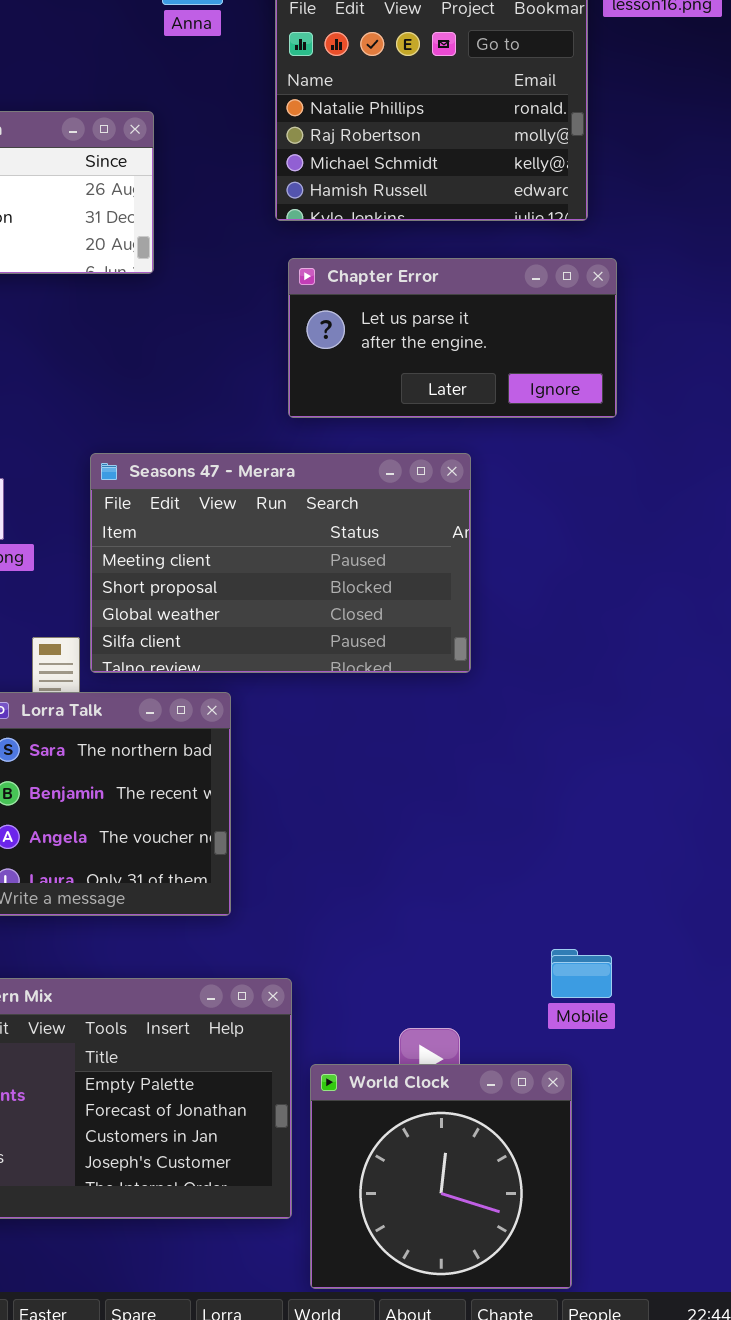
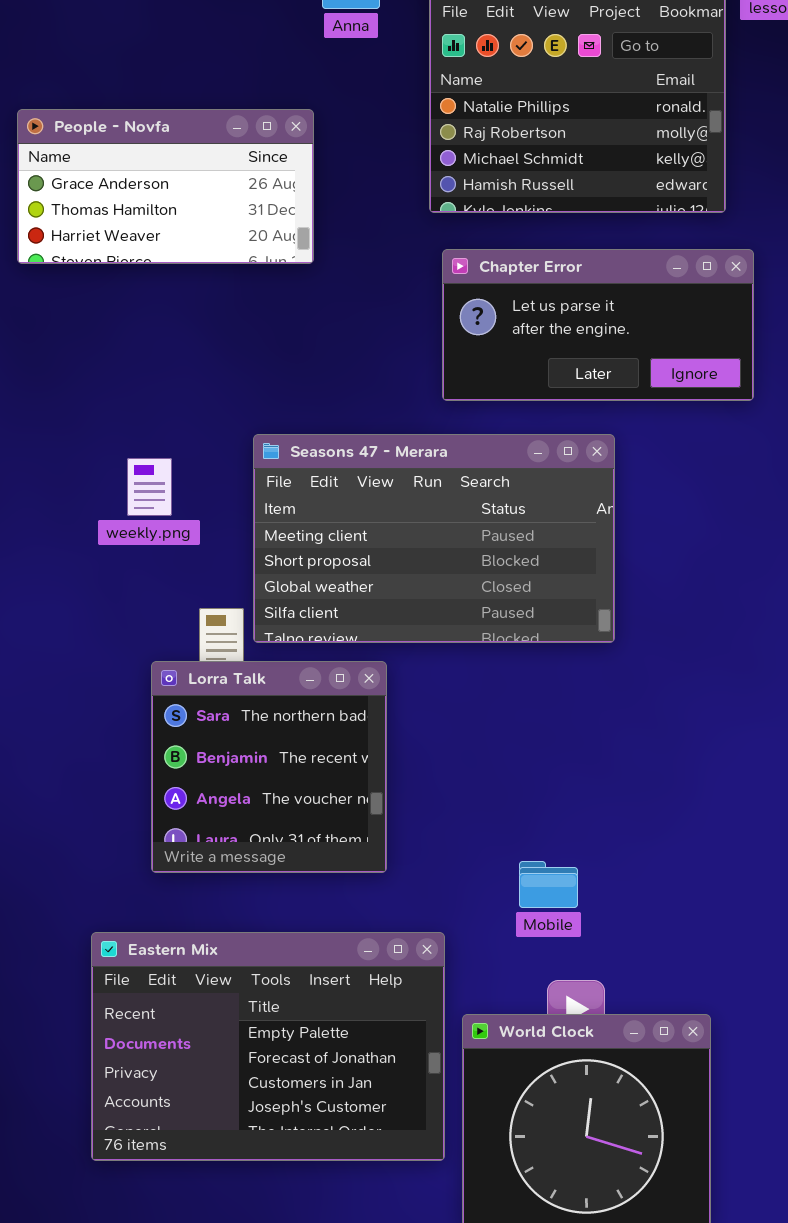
Mobile: [551,949,612,998] -> [519,861,578,908], moved

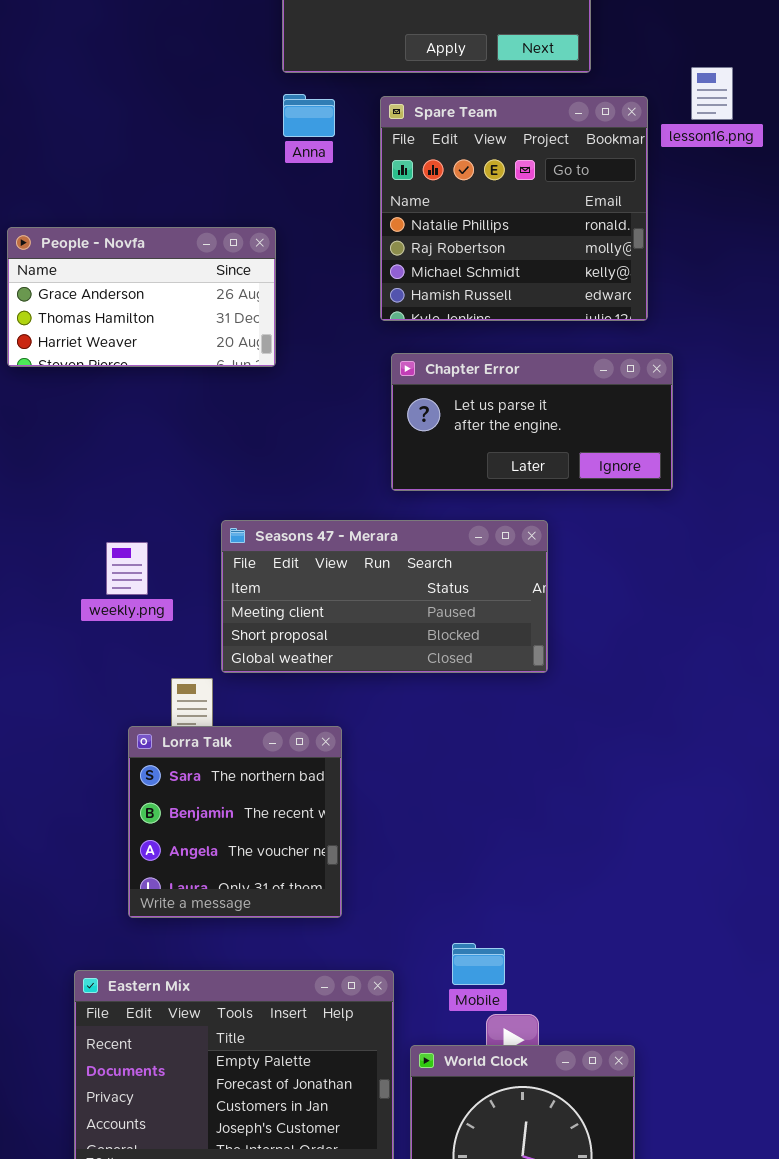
Seasons 47 - Merara: [253,434,615,643] -> [221,520,548,673], resized
Mobile: [519,861,578,908] -> [452,943,505,985], moved

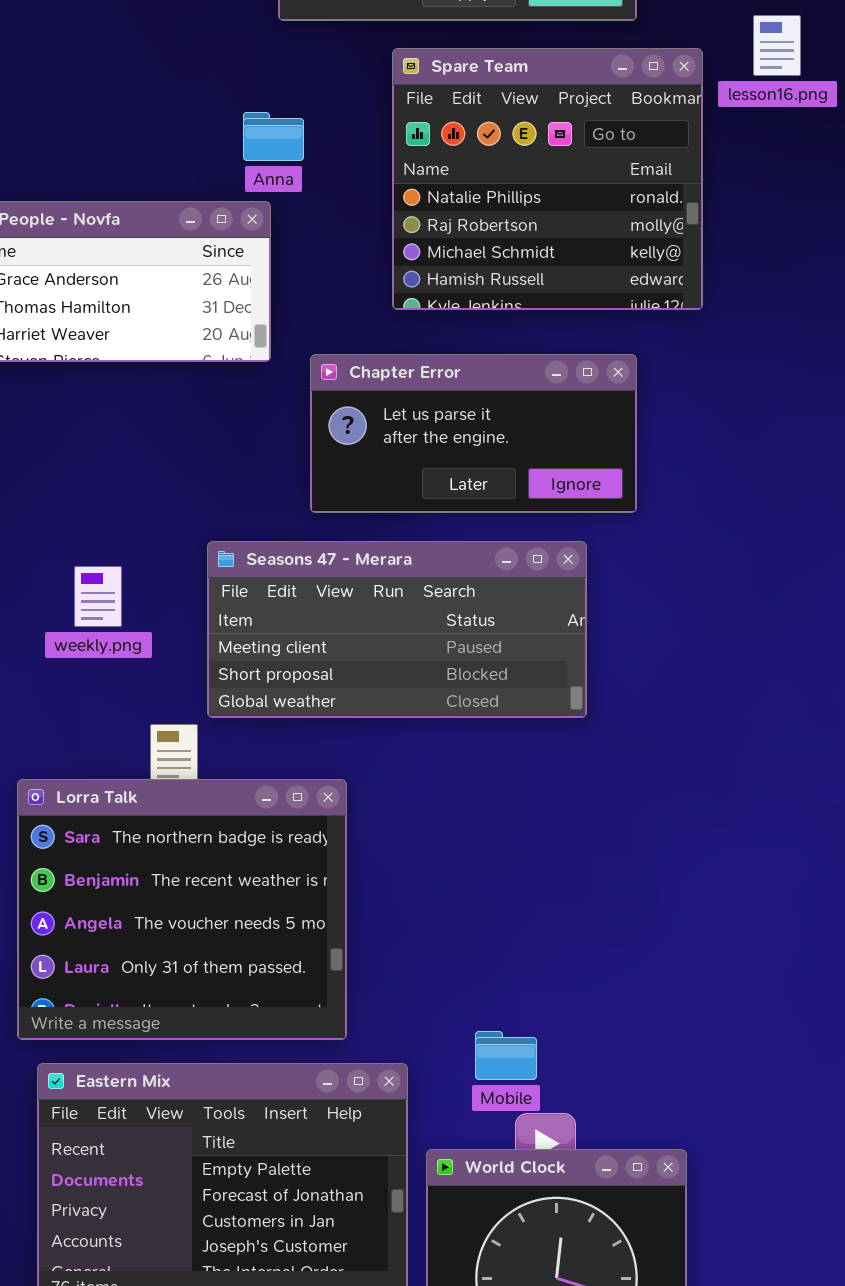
Anna: [283,94,335,137] -> [243,112,304,161], moved
Chapter Error: [391,353,673,491] -> [310,354,637,513], moved
Lorra Talk: [128,726,342,918] -> [17,779,347,1040], resized

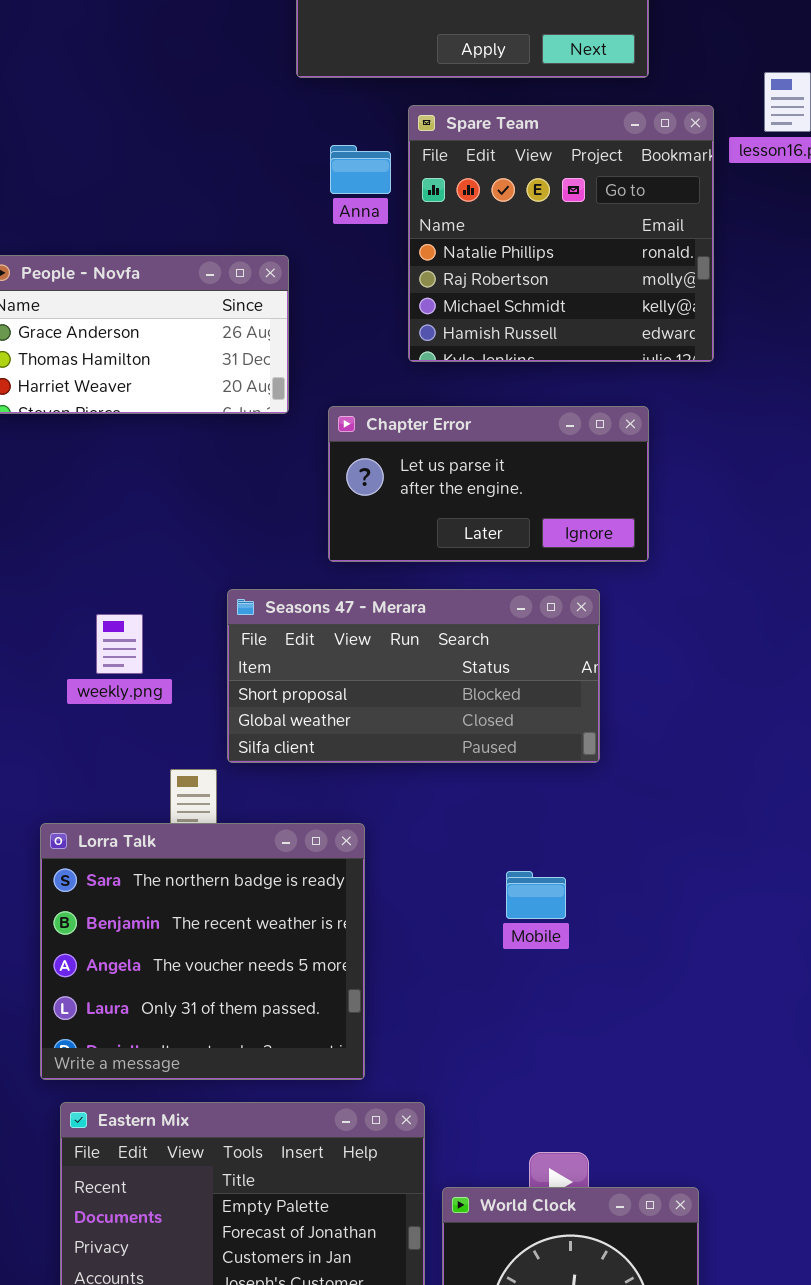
Anna: [243,112,304,161] -> [330,145,391,194], moved
Seasons 47 - Merara: [207,541,587,718] -> [227,589,600,763], scrolled down 1 row
Mobile: [475,1031,537,1080] -> [506,871,566,919], moved

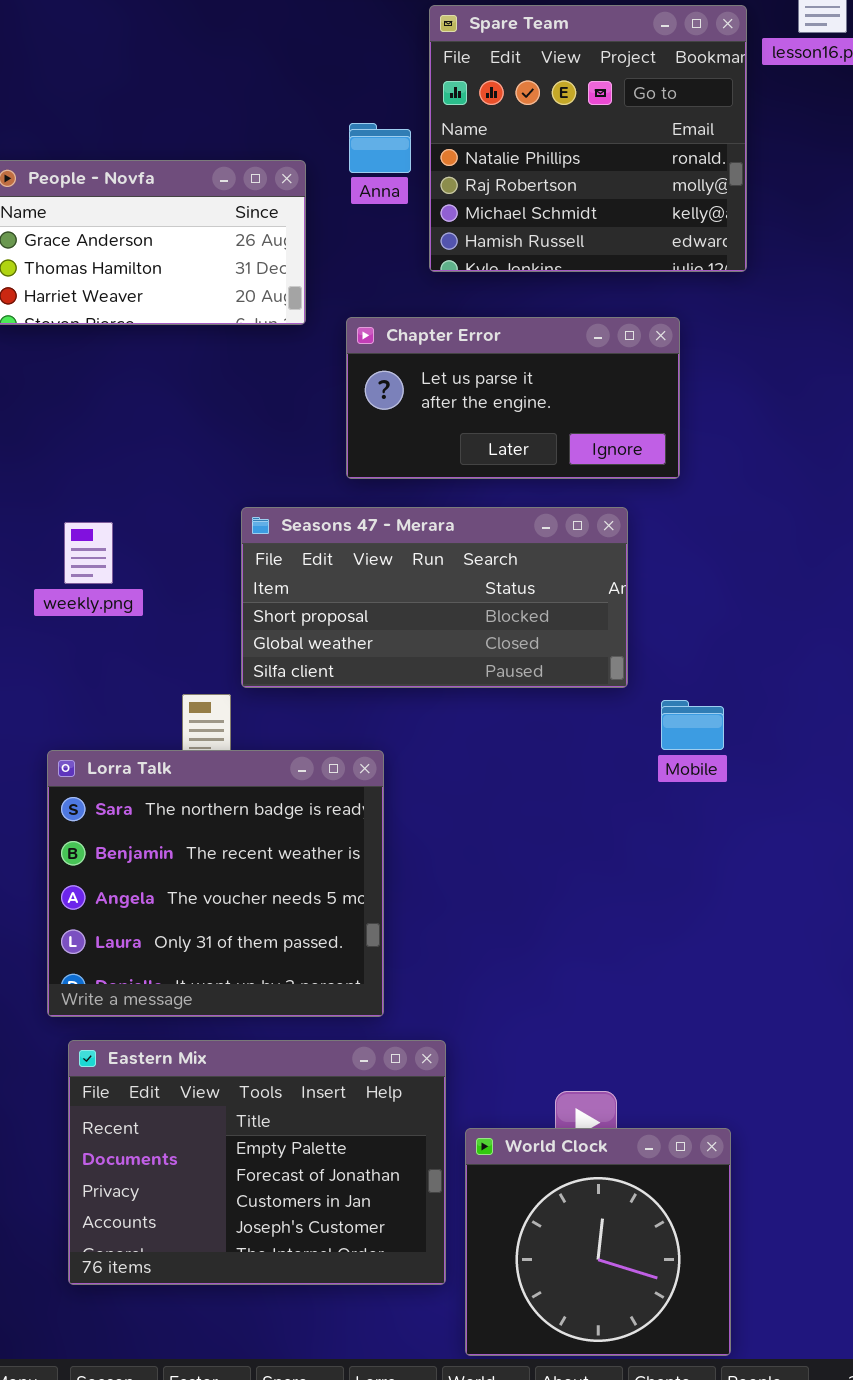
Anna: [330,145,391,194] -> [349,123,411,173], moved
weekly.png: [96,614,143,674] -> [64,522,113,584], moved
Mobile: [506,871,566,919] -> [661,700,724,750], moved

